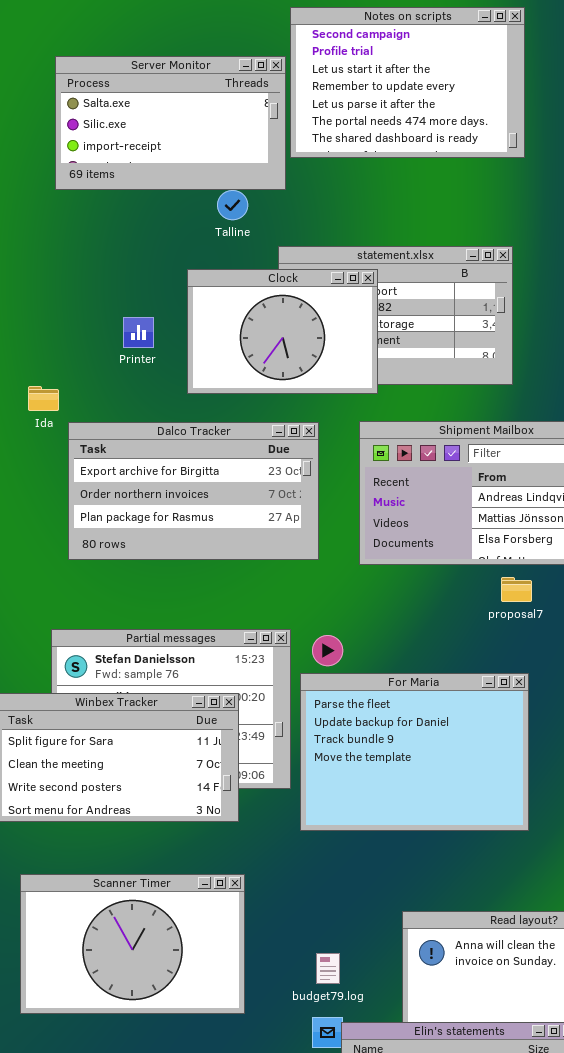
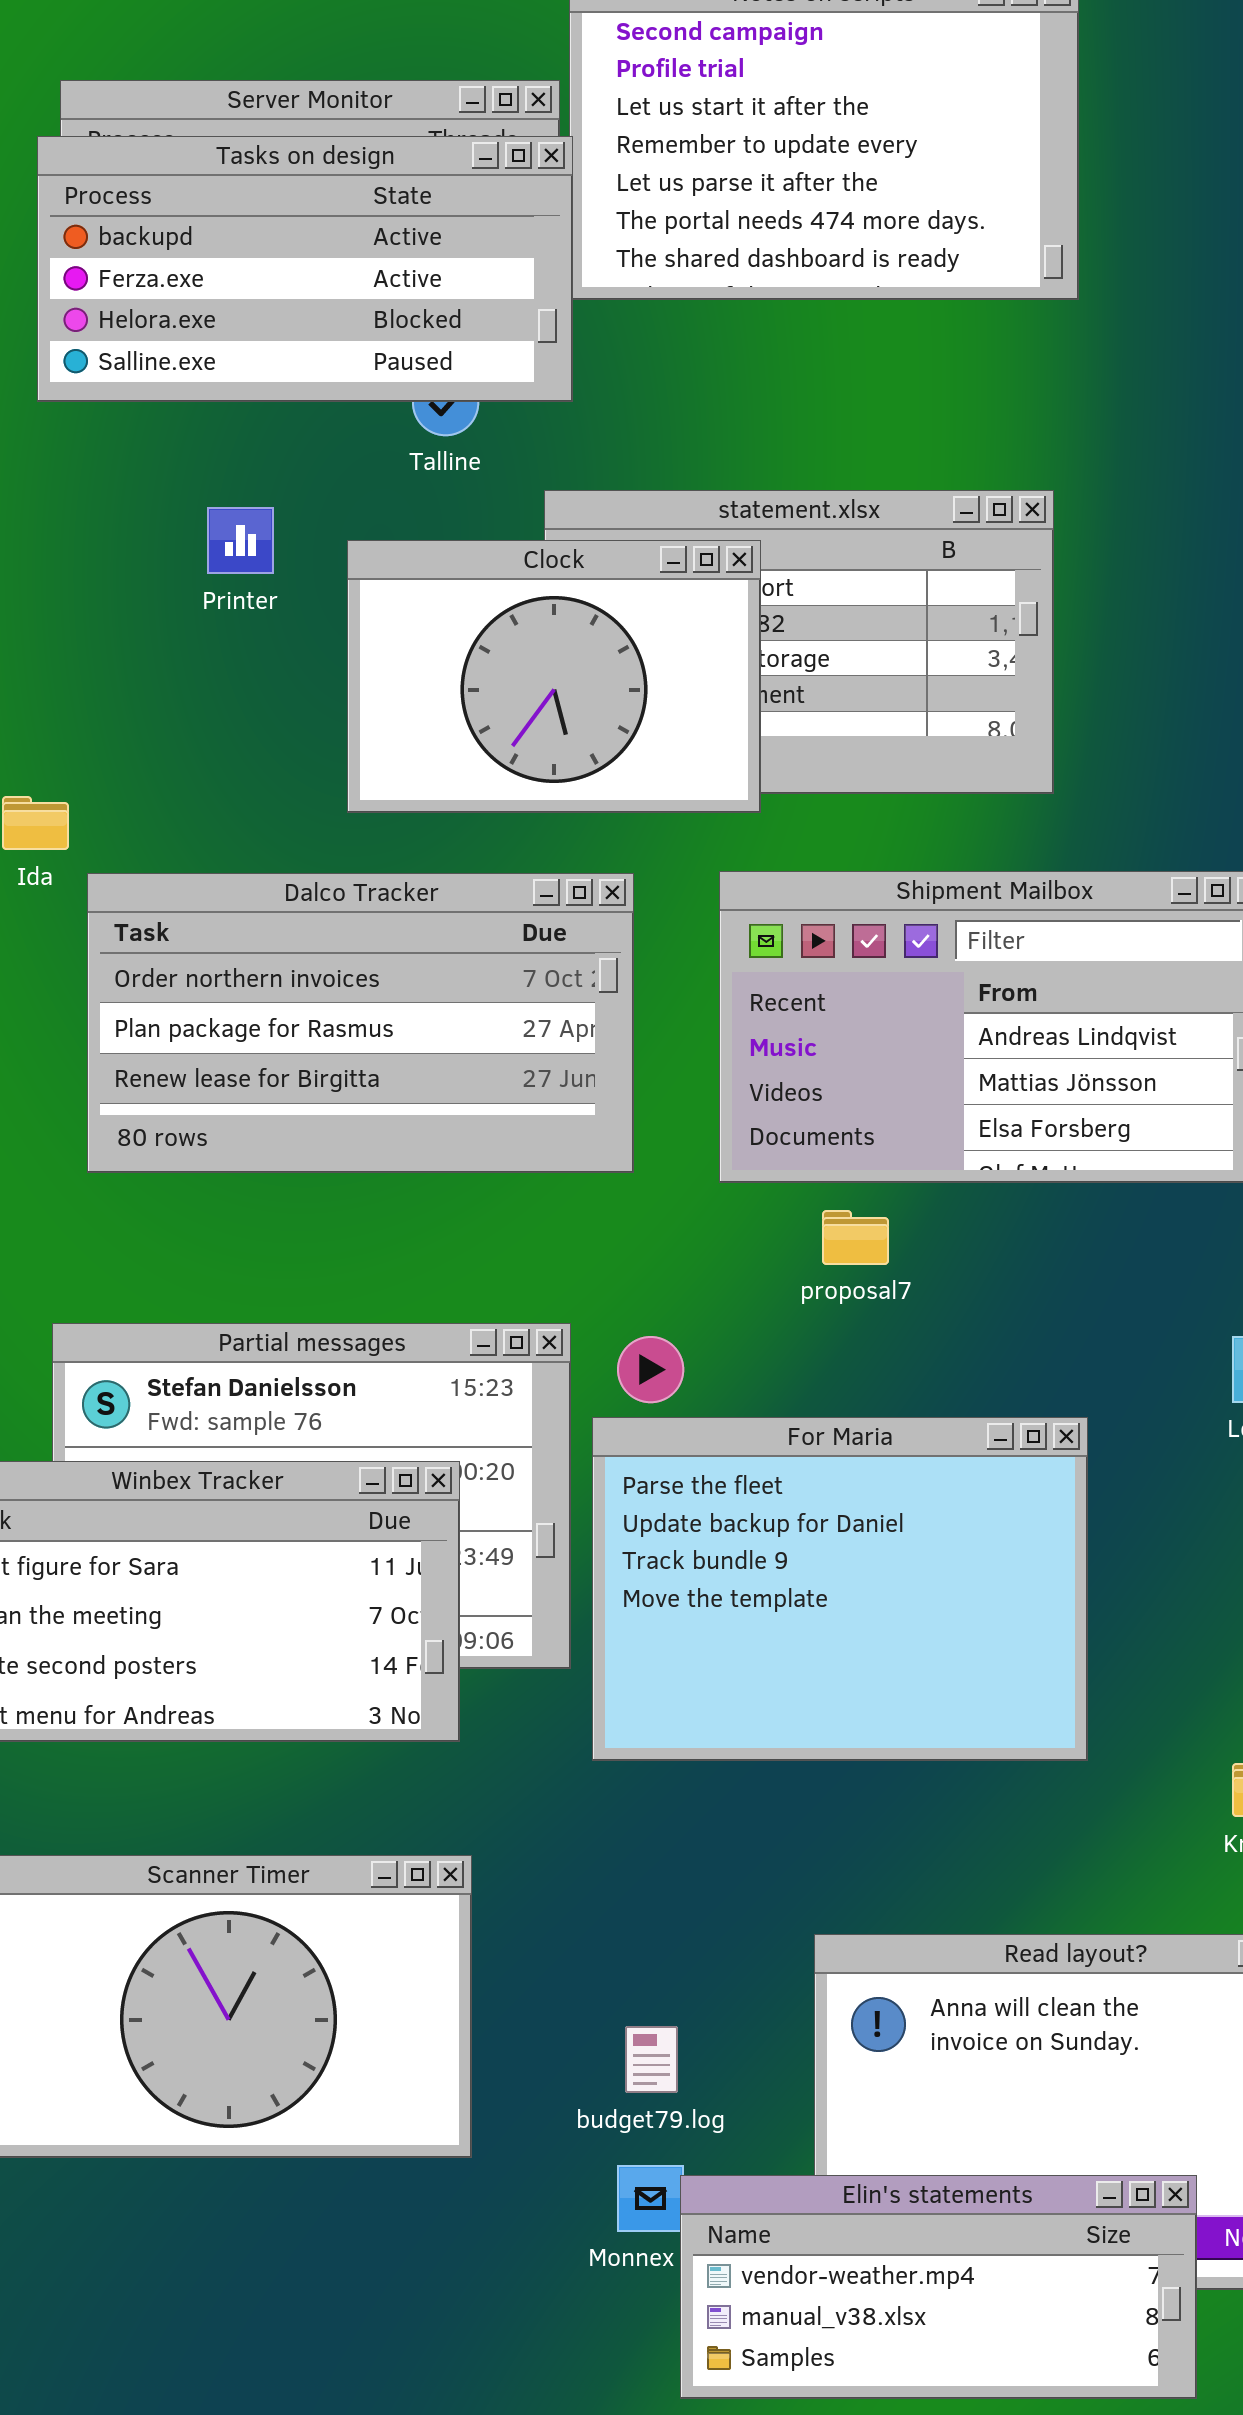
Tasks on design: none -> [37,136,573,402], opened
Printer: [123,317,154,348] -> [207,507,274,574], moved
Dalco Tracker: [68,422,319,560] -> [87,873,634,1173], scrolled down 1 row
proposal7: [501,577,532,602] -> [822,1210,889,1265], moved

